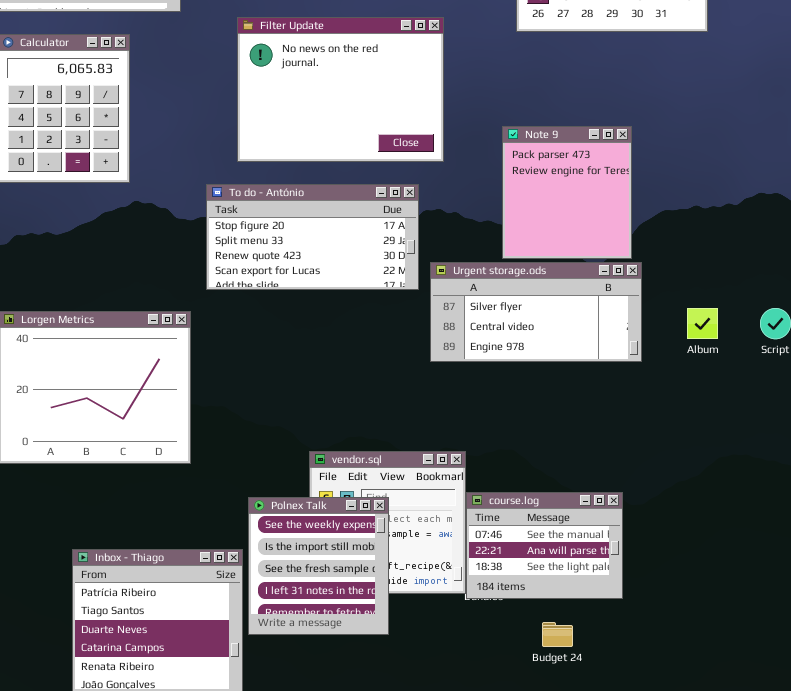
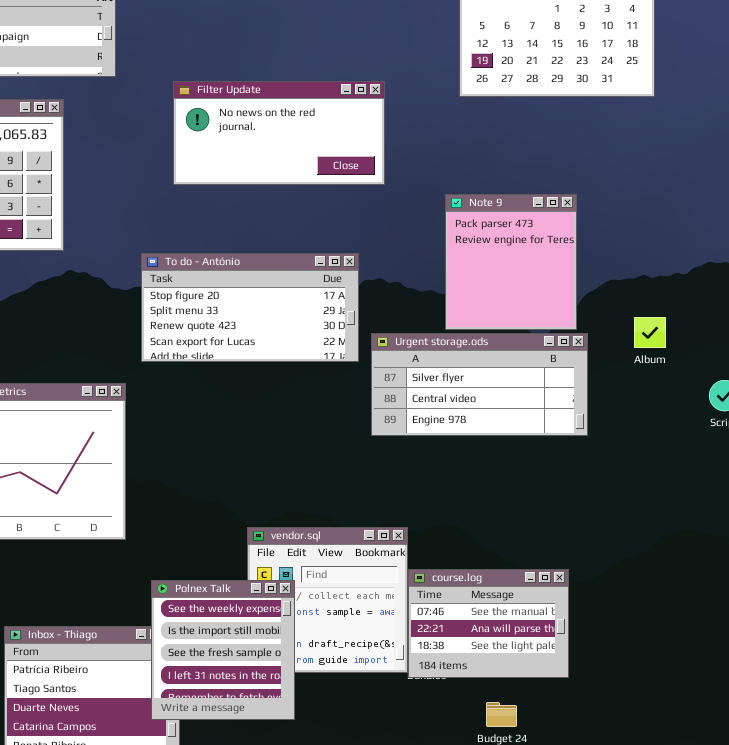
Filter Update: [237,17,444,162] -> [173,81,385,185], resized
Album: [687,308,718,339] -> [634,317,666,348], moved
Polnex Talk: [248,497,389,635] -> [151,580,295,720], moved

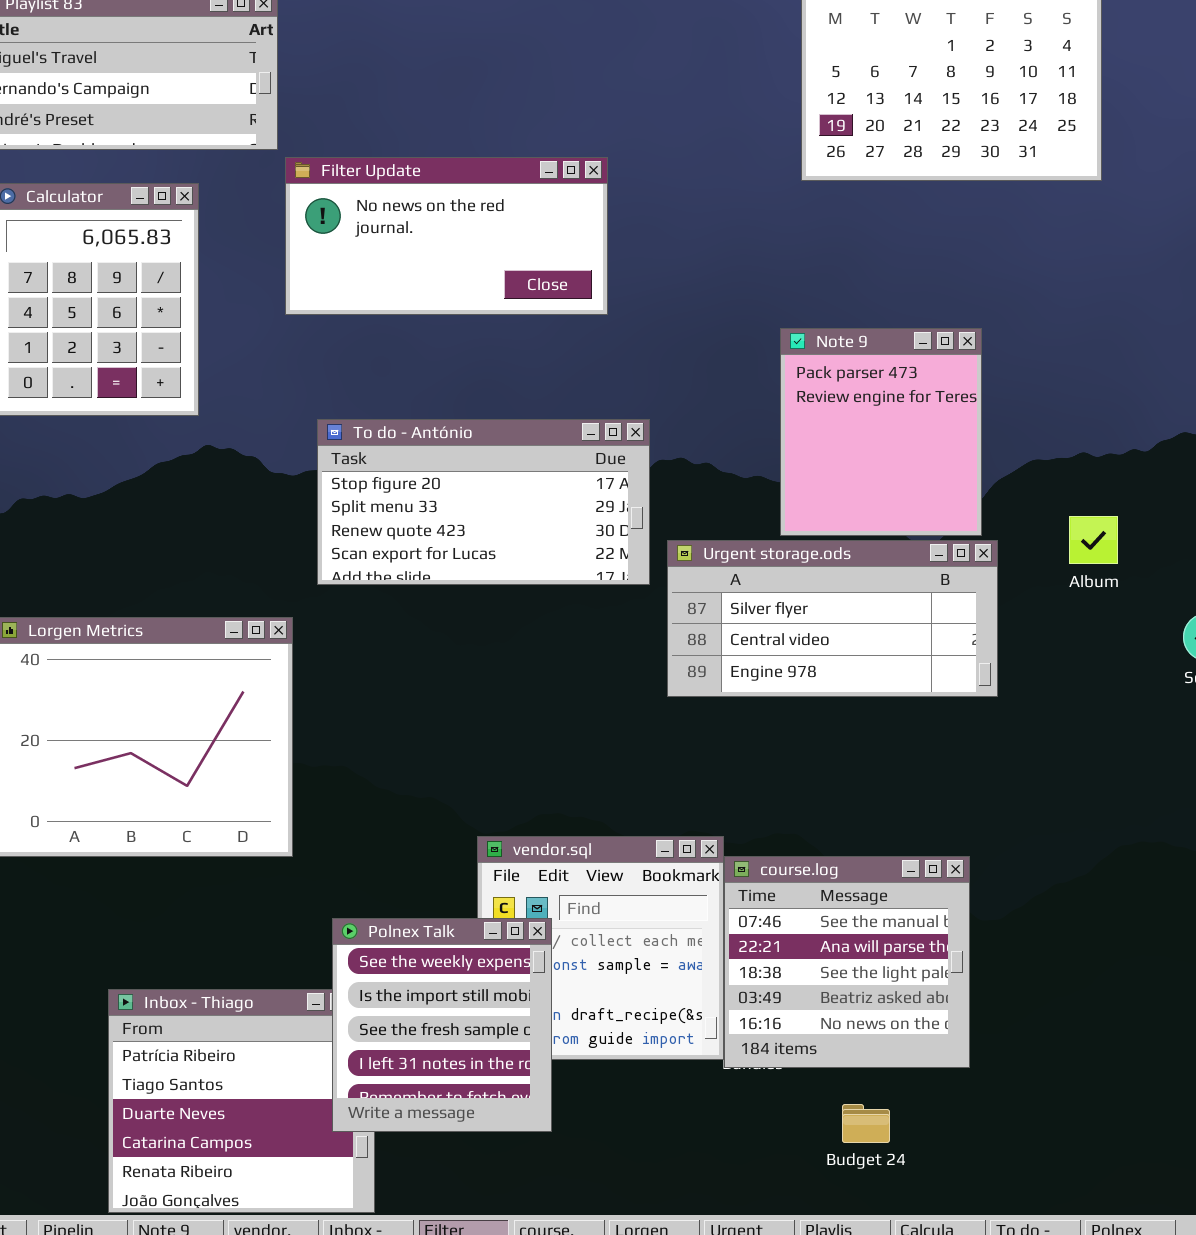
Filter Update: [173,81,385,185] -> [285,157,608,315], moved
course.log: [408,569,569,678] -> [724,856,970,1068], resized

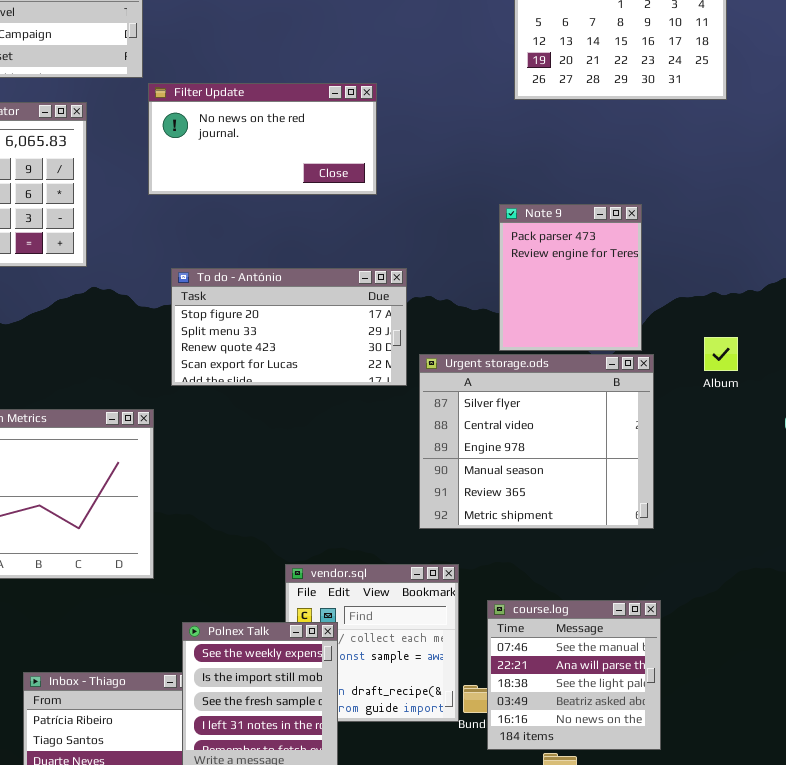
Urgent storage.ods: [667,540,998,697] -> [419,354,654,529], resized
course.log: [724,856,970,1068] -> [487,600,661,750], moved

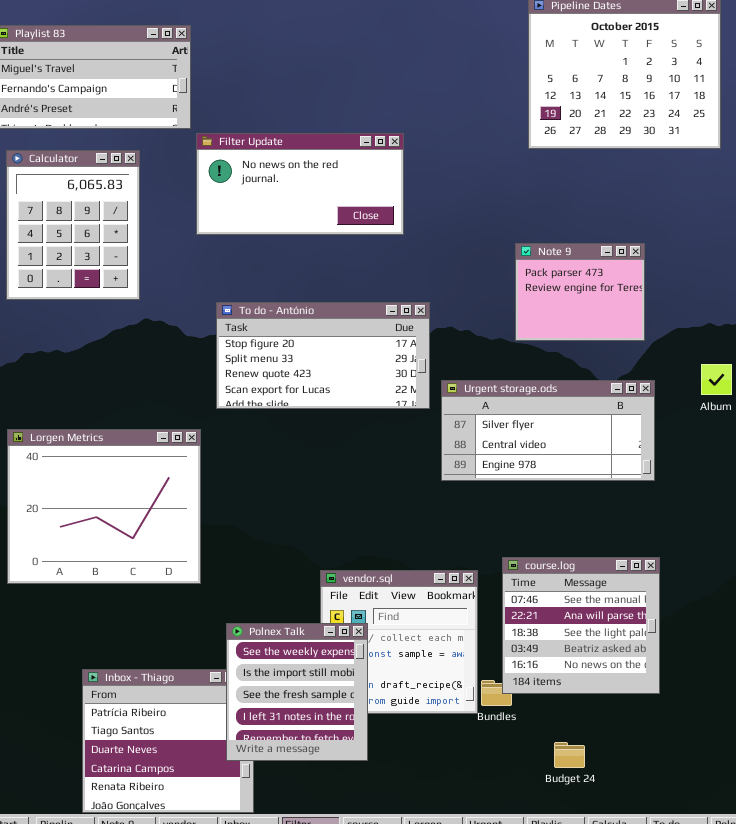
Note 9: [499,204,642,351] -> [515,243,645,341], resized
Urgent storage.ods: [419,354,654,529] -> [441,380,655,481], resized
course.log: [487,600,661,750] -> [502,557,660,694], moved

